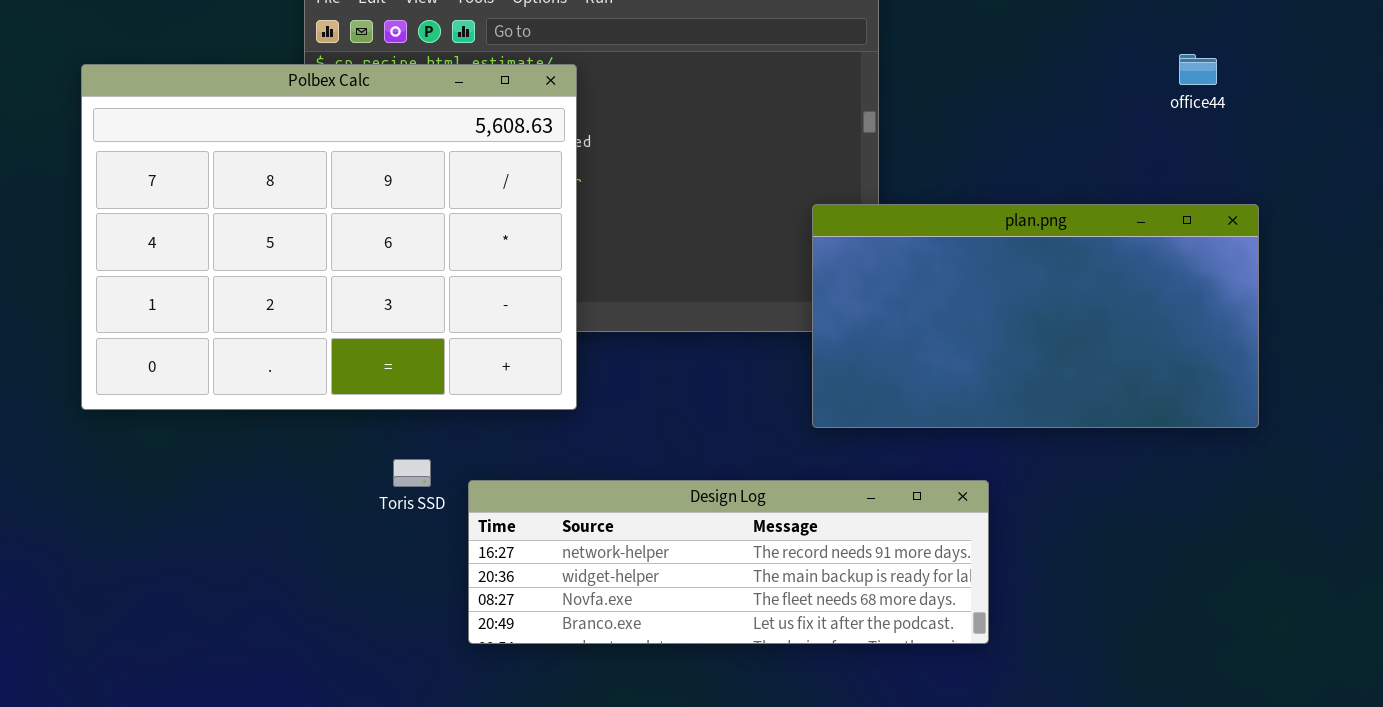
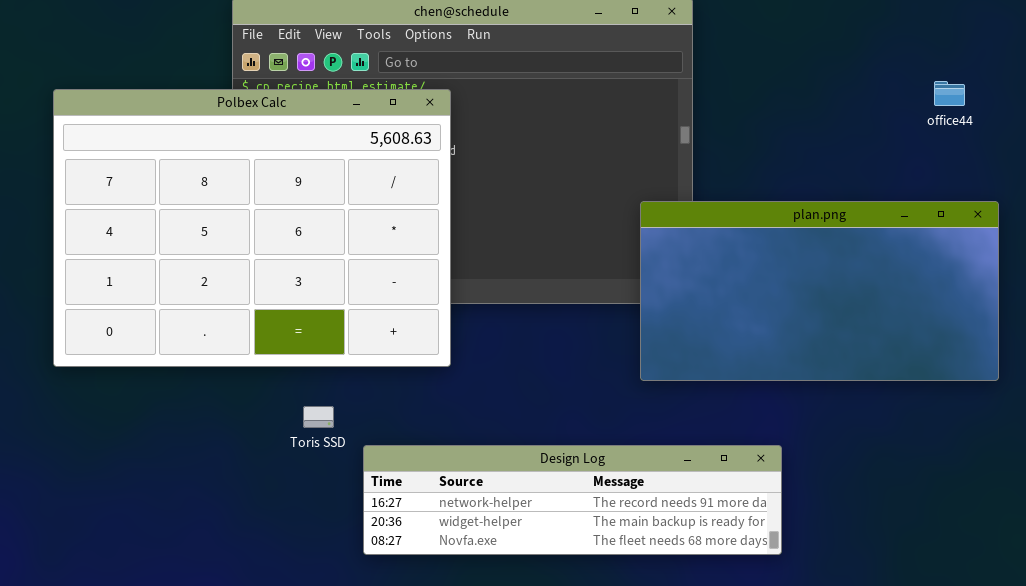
Design Log: [468,480,989,644] -> [363,445,782,555], resized

